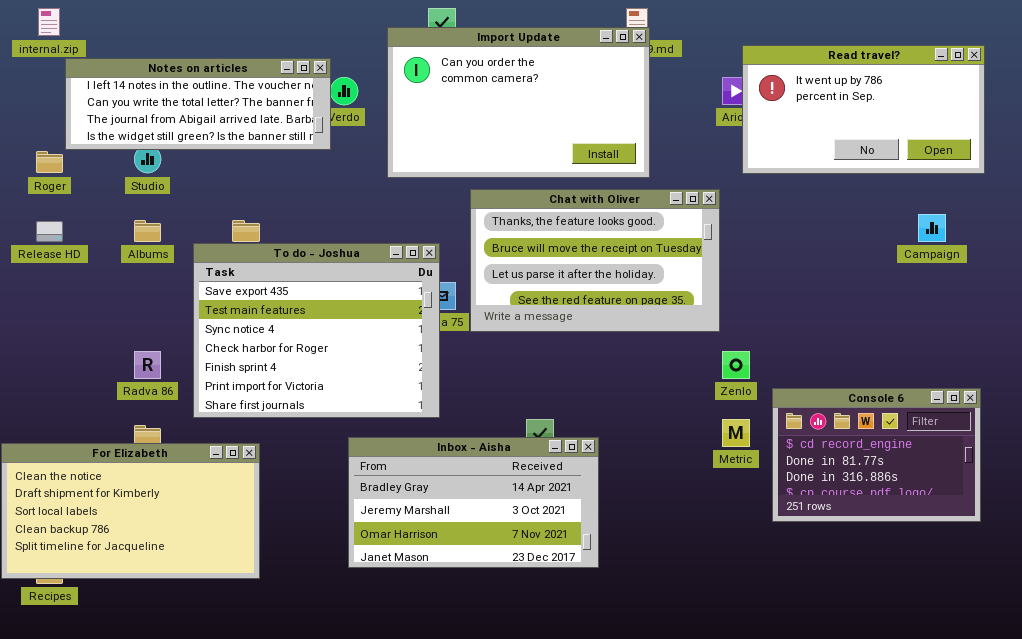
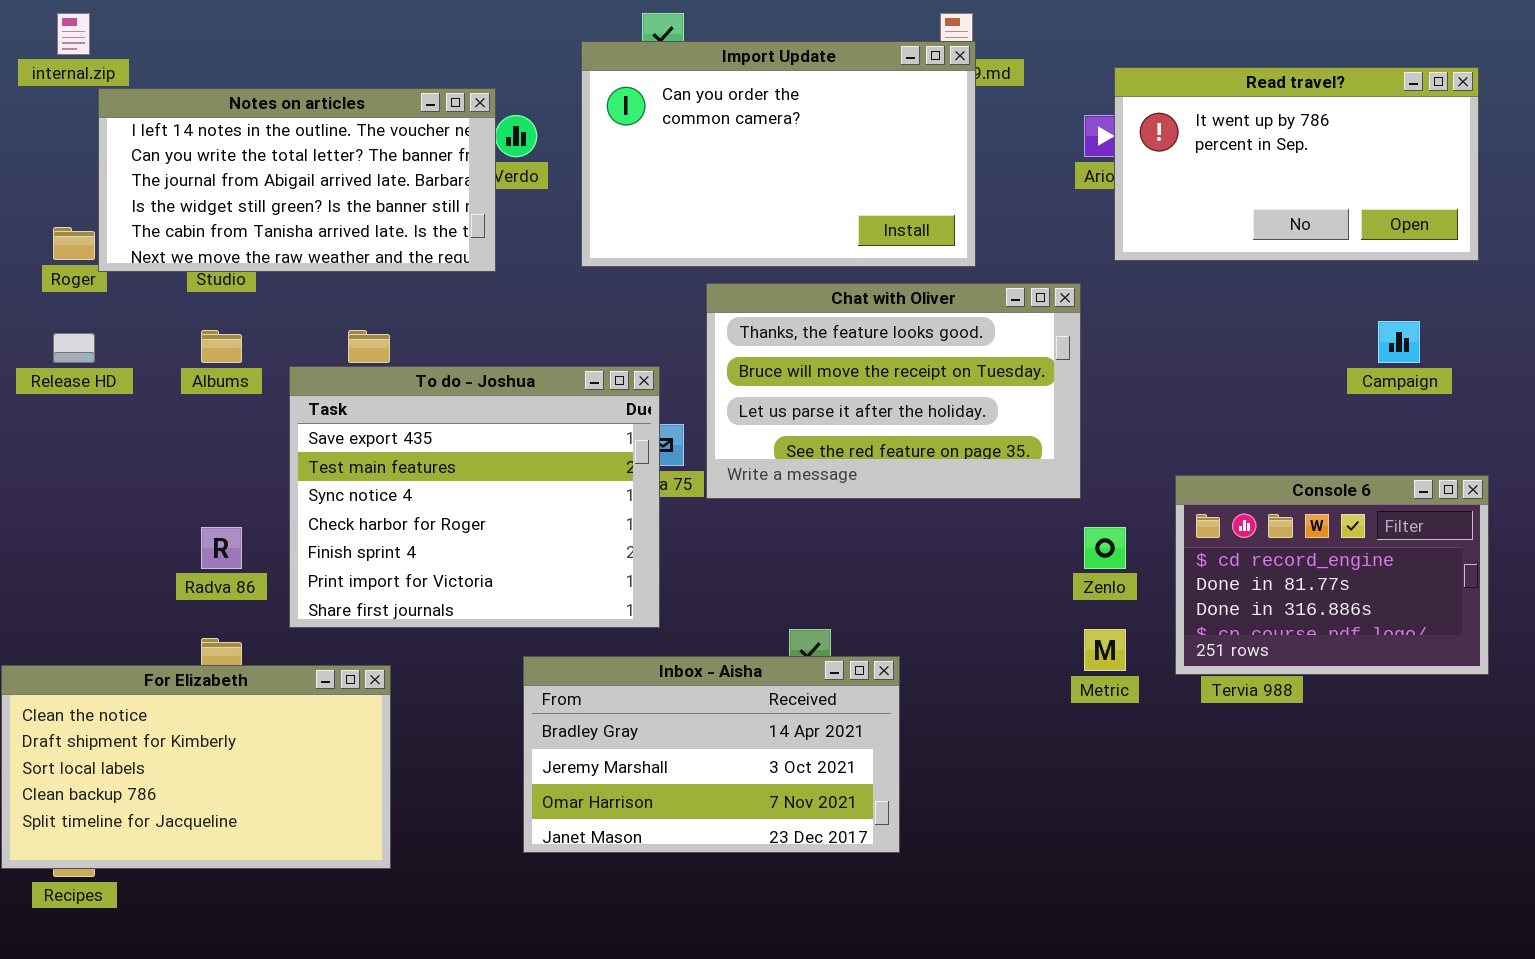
Notes on articles: [65,58,331,150] -> [98,88,496,272], resized
Console 6: [772,388,981,522] -> [1175,475,1489,675], moved

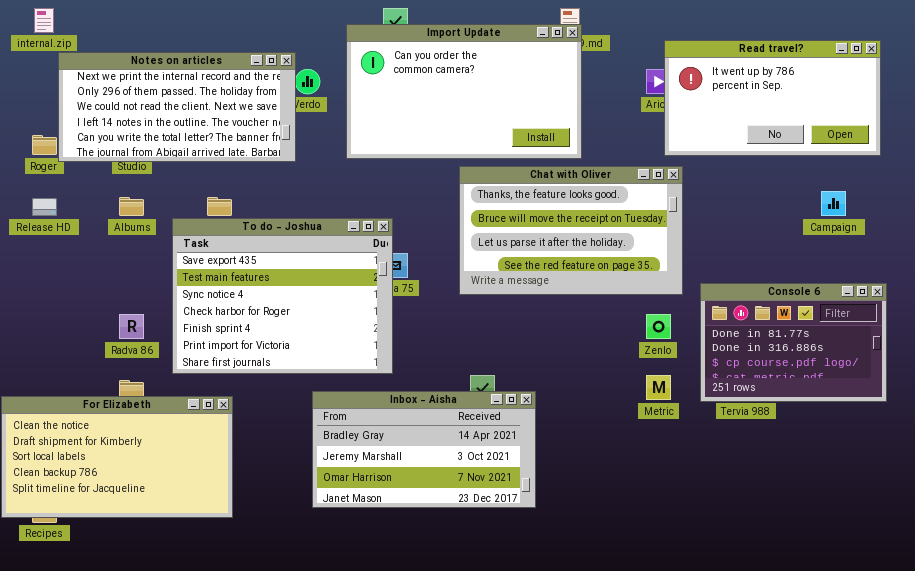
Notes on articles: [98,88,496,272] -> [58,52,296,162], scrolled up 3 rows
Chat with Oliver: [706,283,1081,499] -> [459,166,683,295], moved
Console 6: [1175,475,1489,675] -> [700,283,887,402], scrolled down 1 row

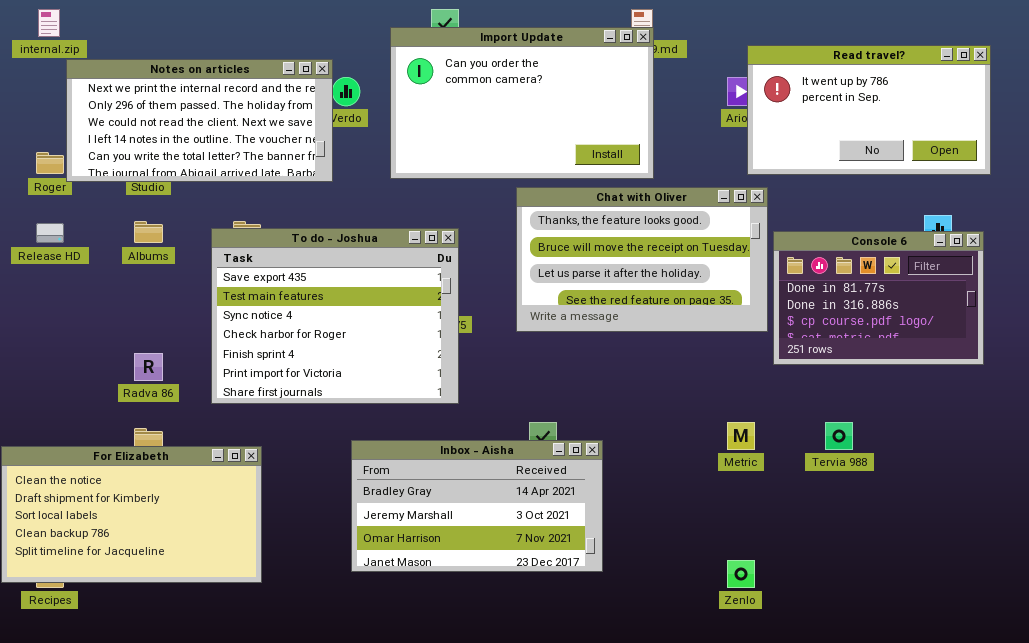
To do - Joshua: [172,218,393,374] -> [211,228,459,404], moved
Console 6: [700,283,887,402] -> [773,231,984,365], moved
Zenlo: [646,314,671,339] -> [727,560,755,588], moved

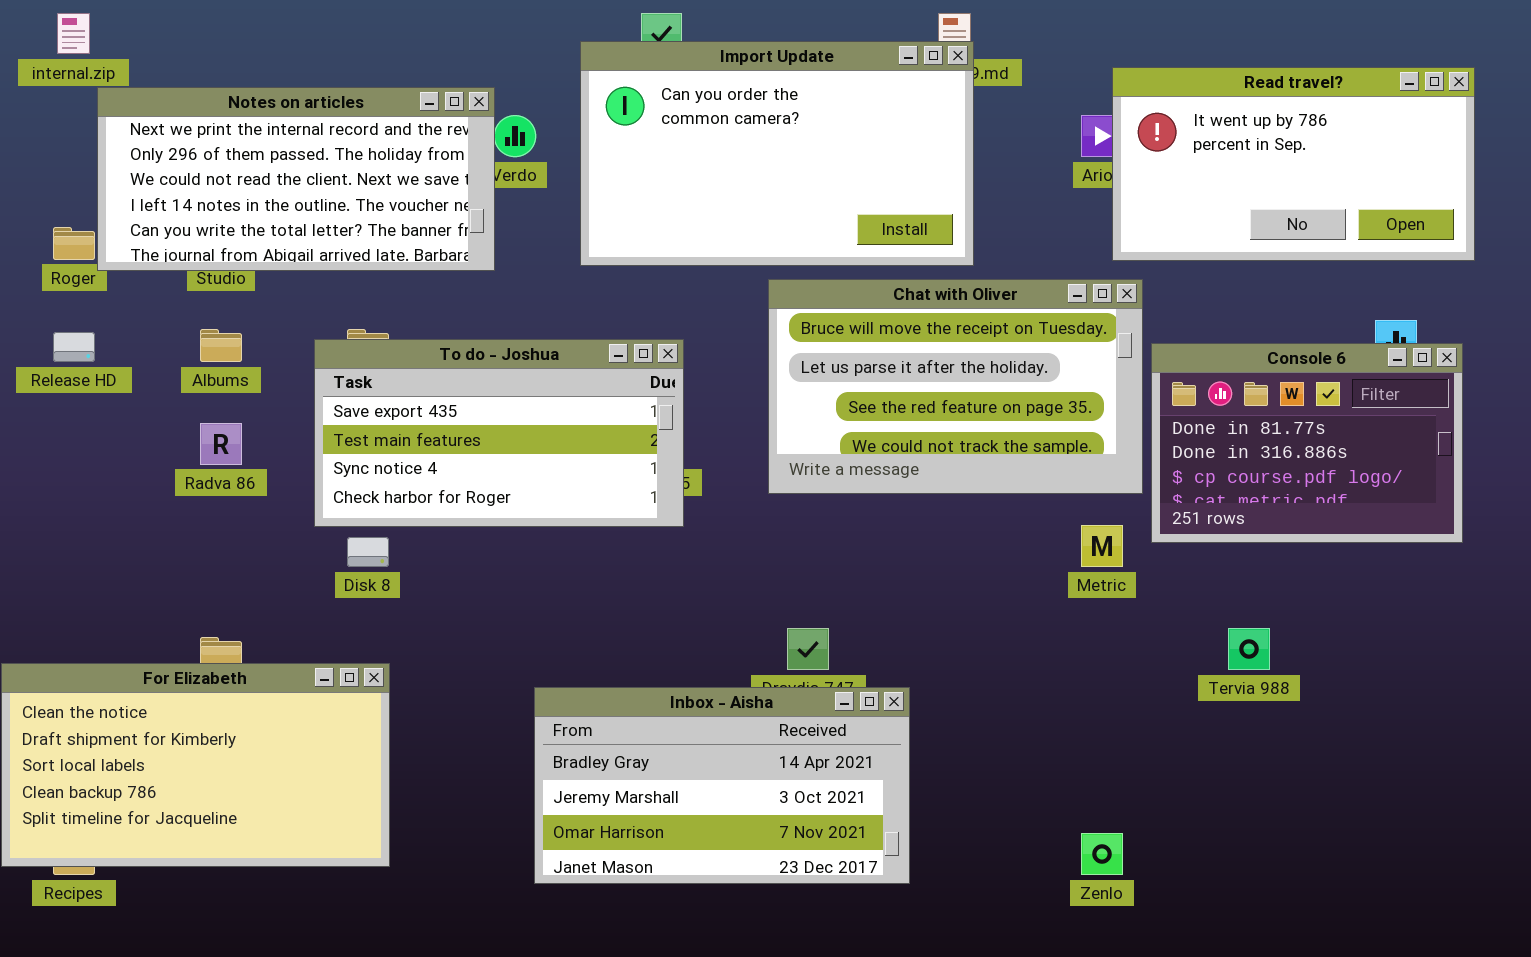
Chat with Oliver: [516,187,768,332] -> [768,279,1143,494], scrolled down 1 row
To do - Joshua: [211,228,459,404] -> [314,339,684,527], resized
Radva 86: [134,353,163,381] -> [200,423,242,465], moved
Metric: [727,422,755,450] -> [1081,525,1123,567], moved
Inbox - Aisha: [351,440,603,572] -> [534,687,910,884], moved

